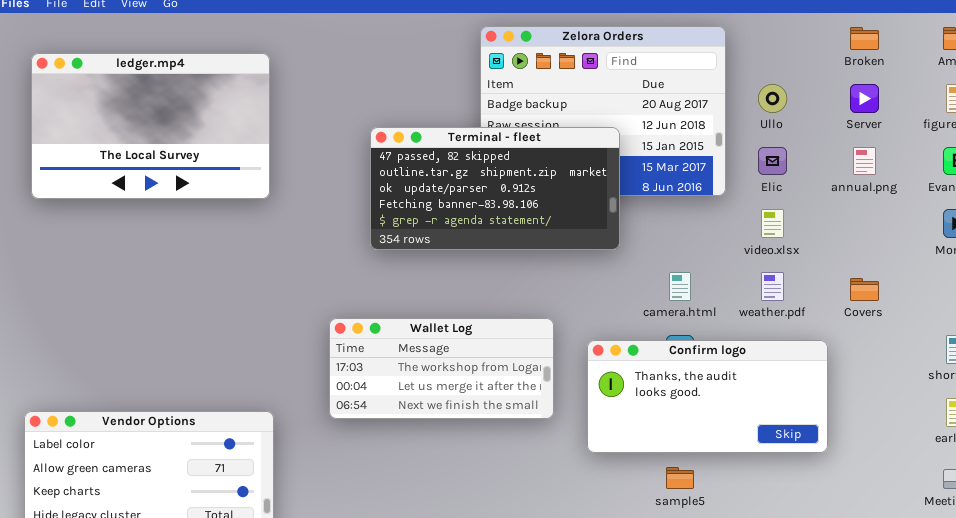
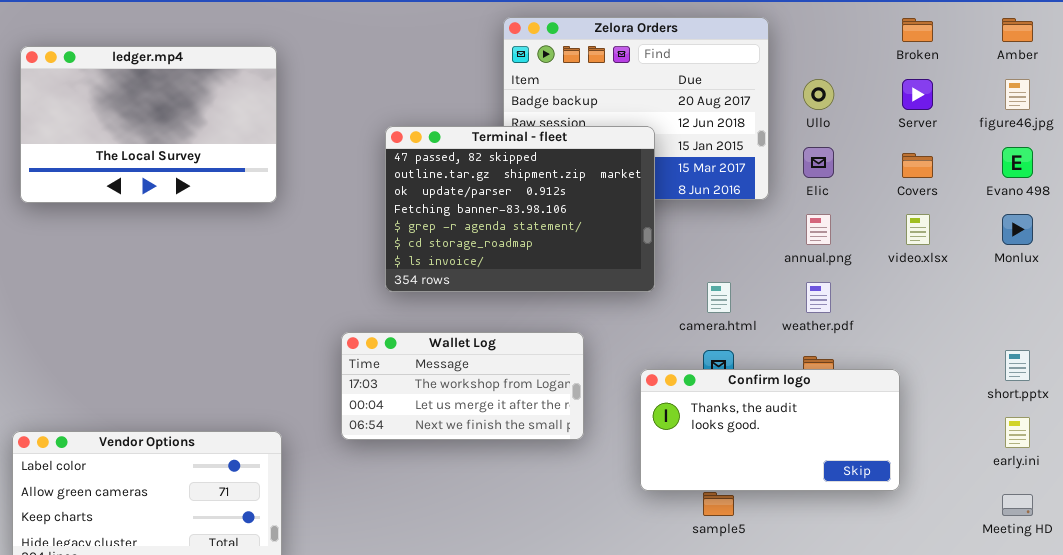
Terminal - fleet: [370,127,620,250] -> [385,126,655,292], resized
annual.png: [853,147,876,175] -> [806,214,831,245], moved
video.xlsx: [761,209,784,238] -> [906,214,930,245], moved
Covers: [850,278,879,301] -> [902,153,933,178], moved
Confirm logo: [587,340,828,453] -> [640,369,900,491], moved

